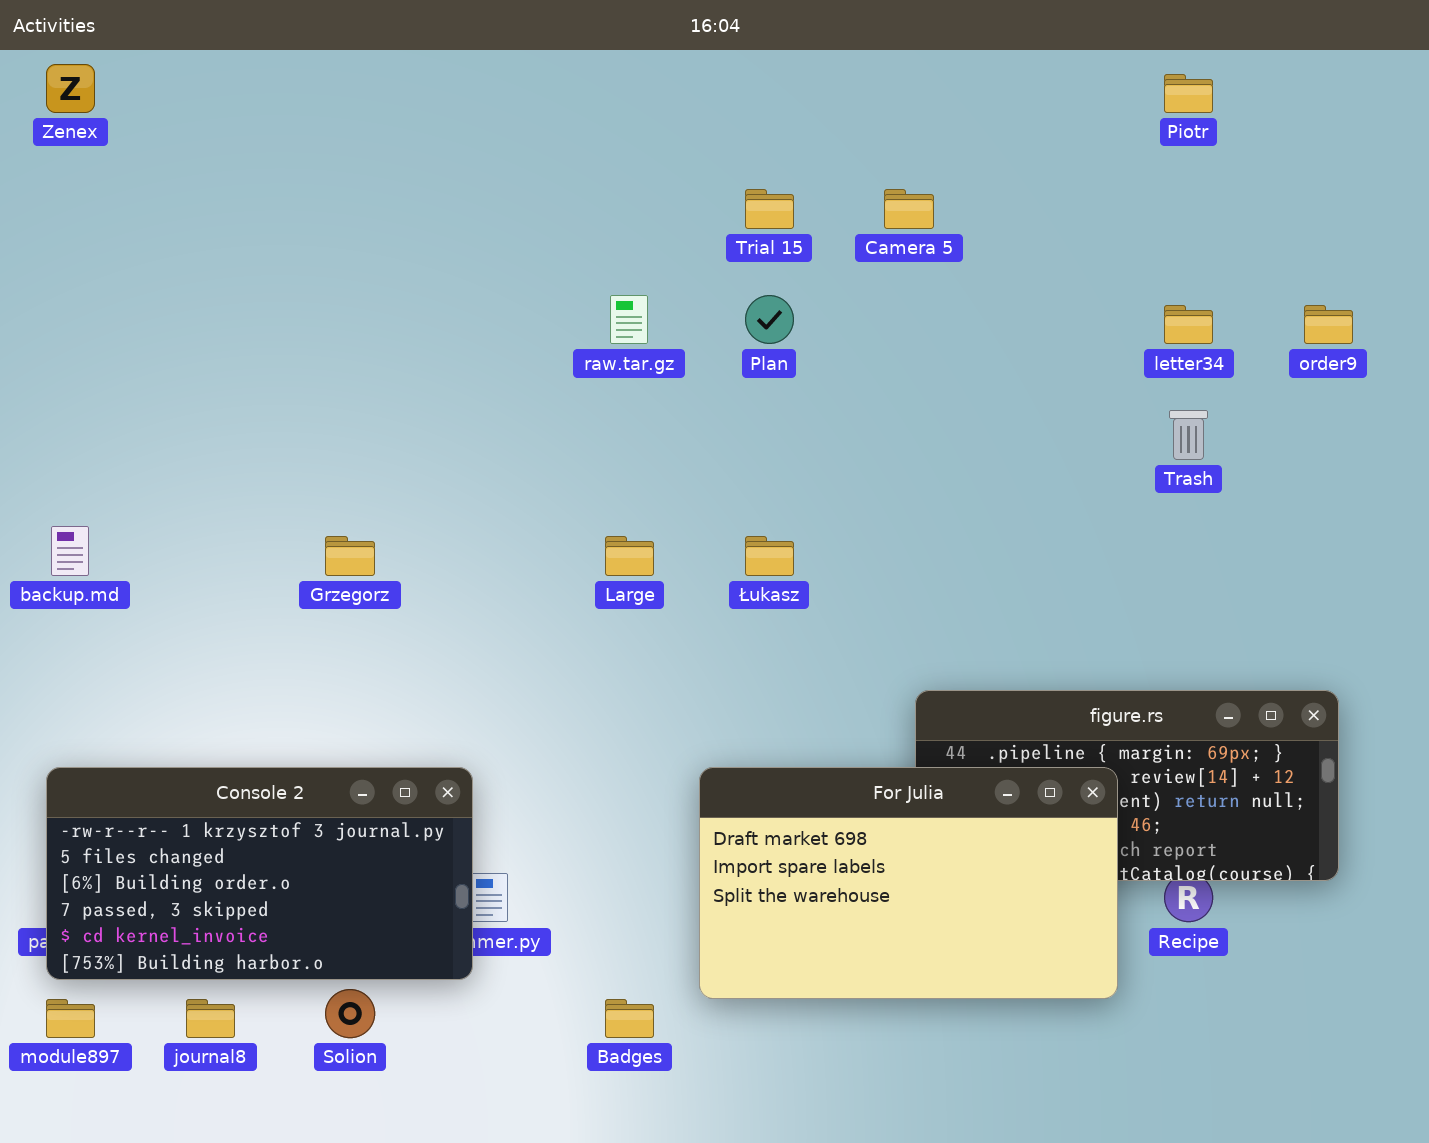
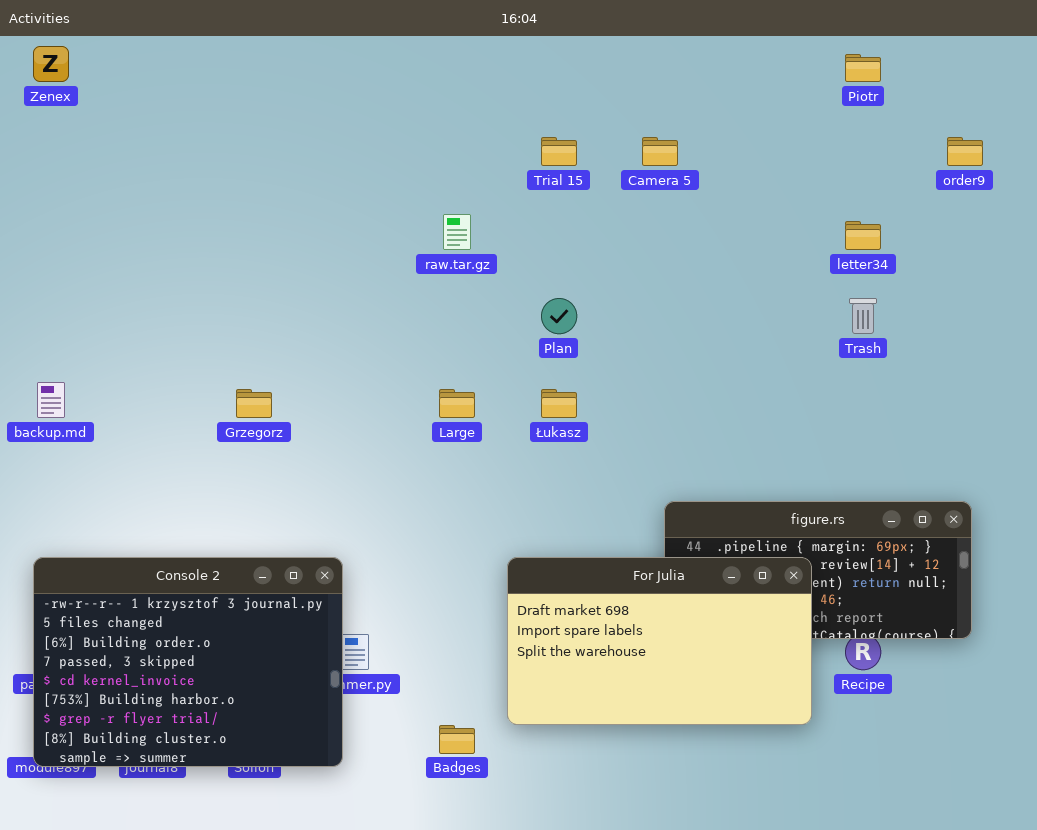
Plan: [745,295,794,344] -> [541,298,577,334], moved
order9: [1304,305,1353,344] -> [947,137,983,166], moved
Console 2: [46,767,473,980] -> [33,557,343,767], resized

